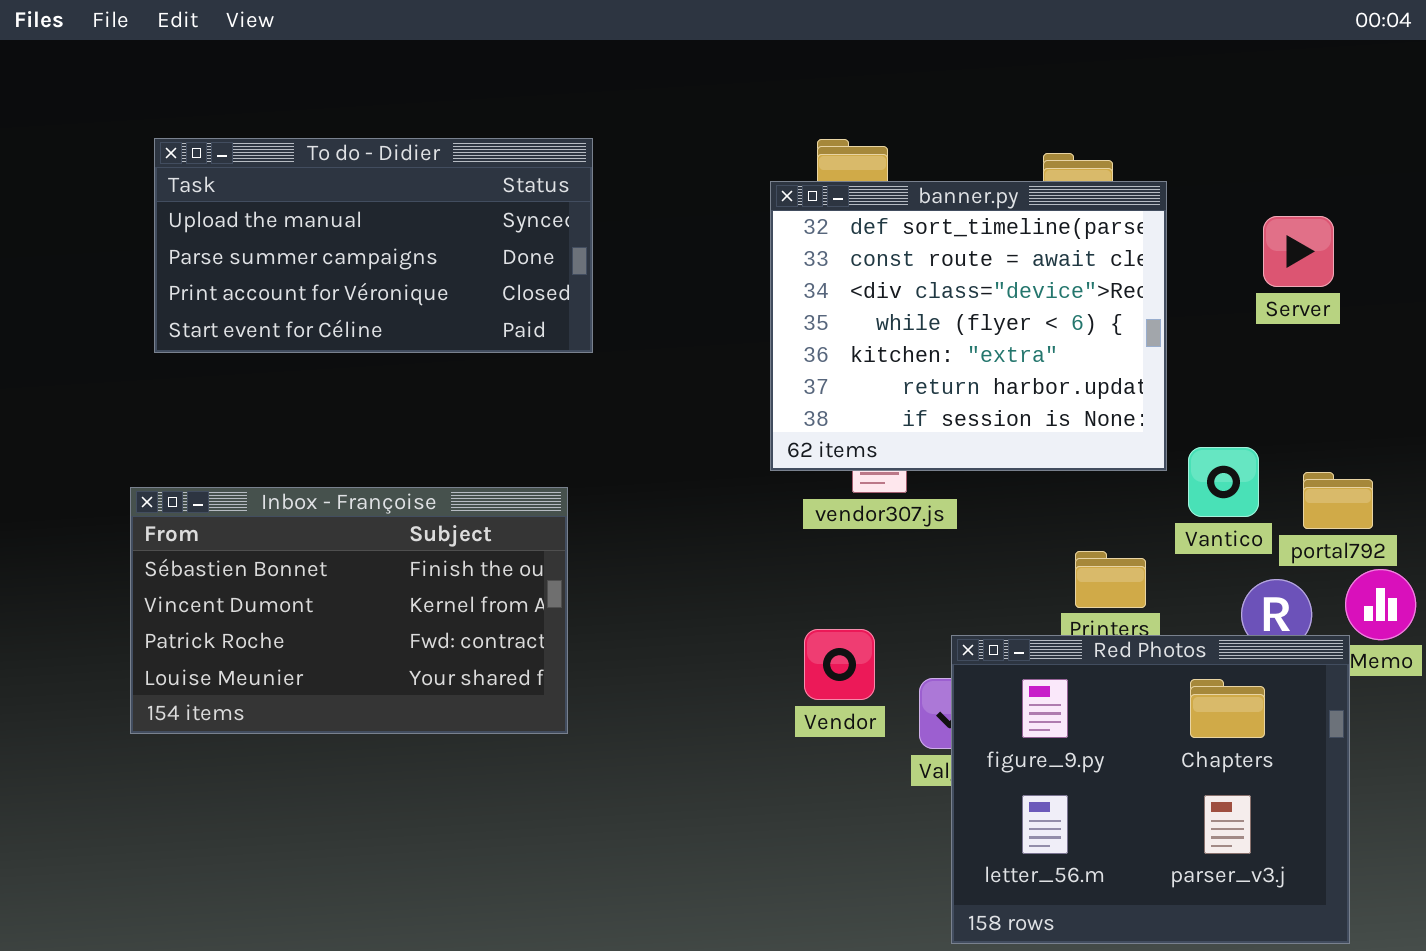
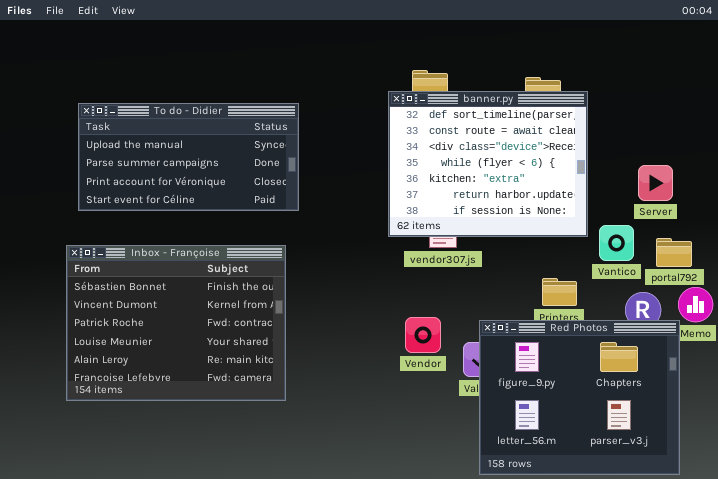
To do - Didier: [154,138,593,353] -> [78,103,299,211], moved
Server: [1263,216,1334,287] -> [638,165,673,201], moved
Inbox - Françoise: [130,487,568,734] -> [66,245,286,401], resized

